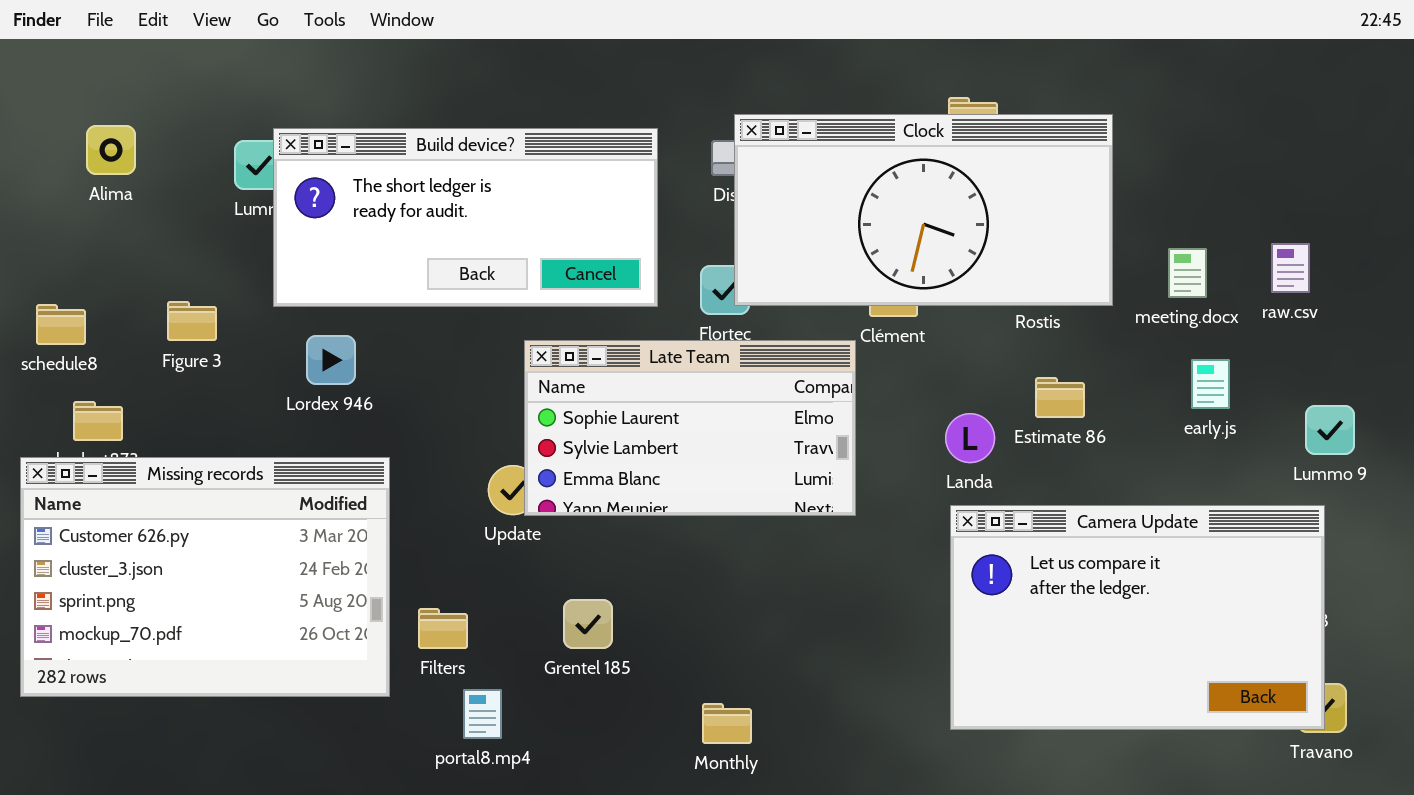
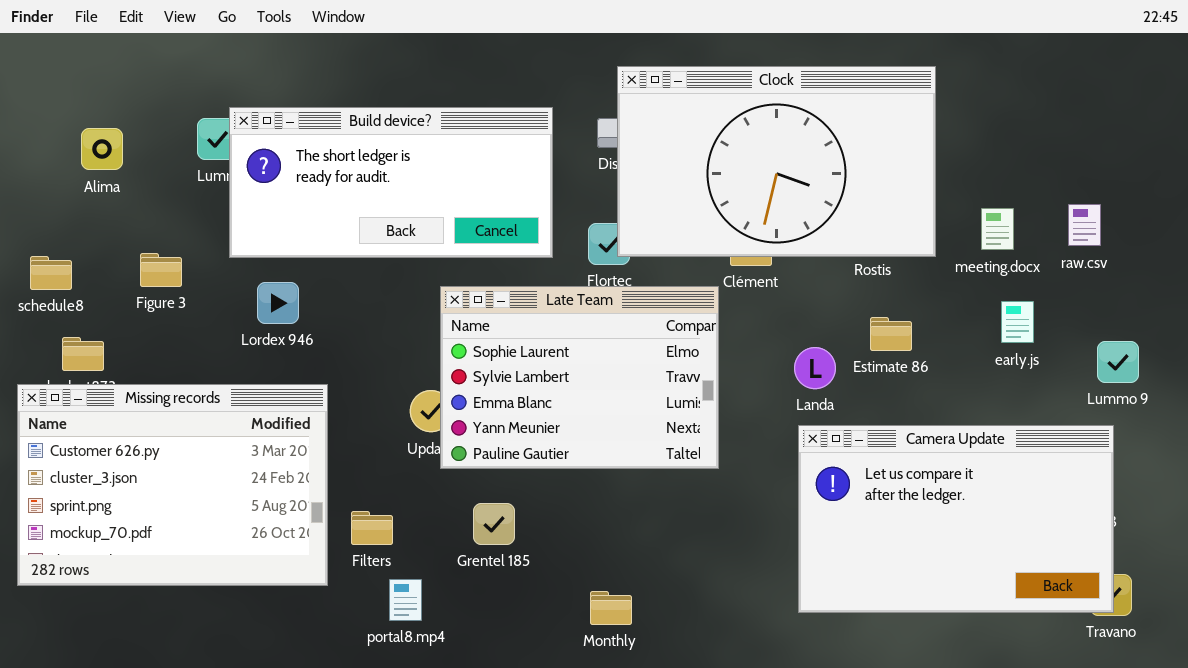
Clock: [734,114,1113,306] -> [617,66,936,257], resized
Alima: [86,125,136,175] -> [81,128,123,170], moved
Late Team: [524,340,856,516] -> [440,286,719,469], resized

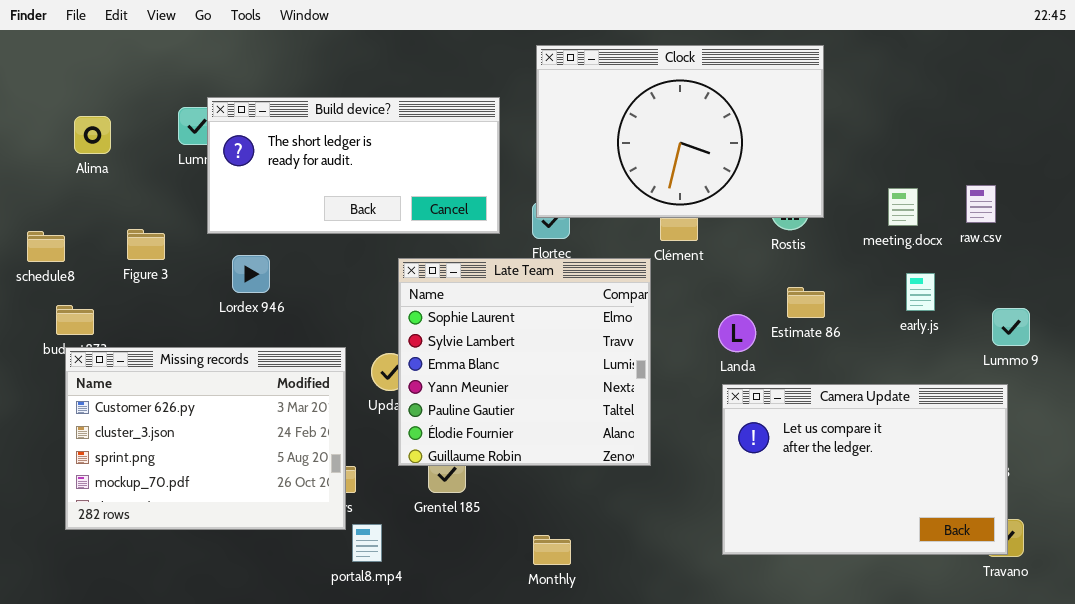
Clock: [617,66,936,257] -> [536,45,824,218], moved
Late Team: [440,286,719,469] -> [398,258,651,466], resized
Missing records: [17,384,328,586] -> [65,347,346,530], moved

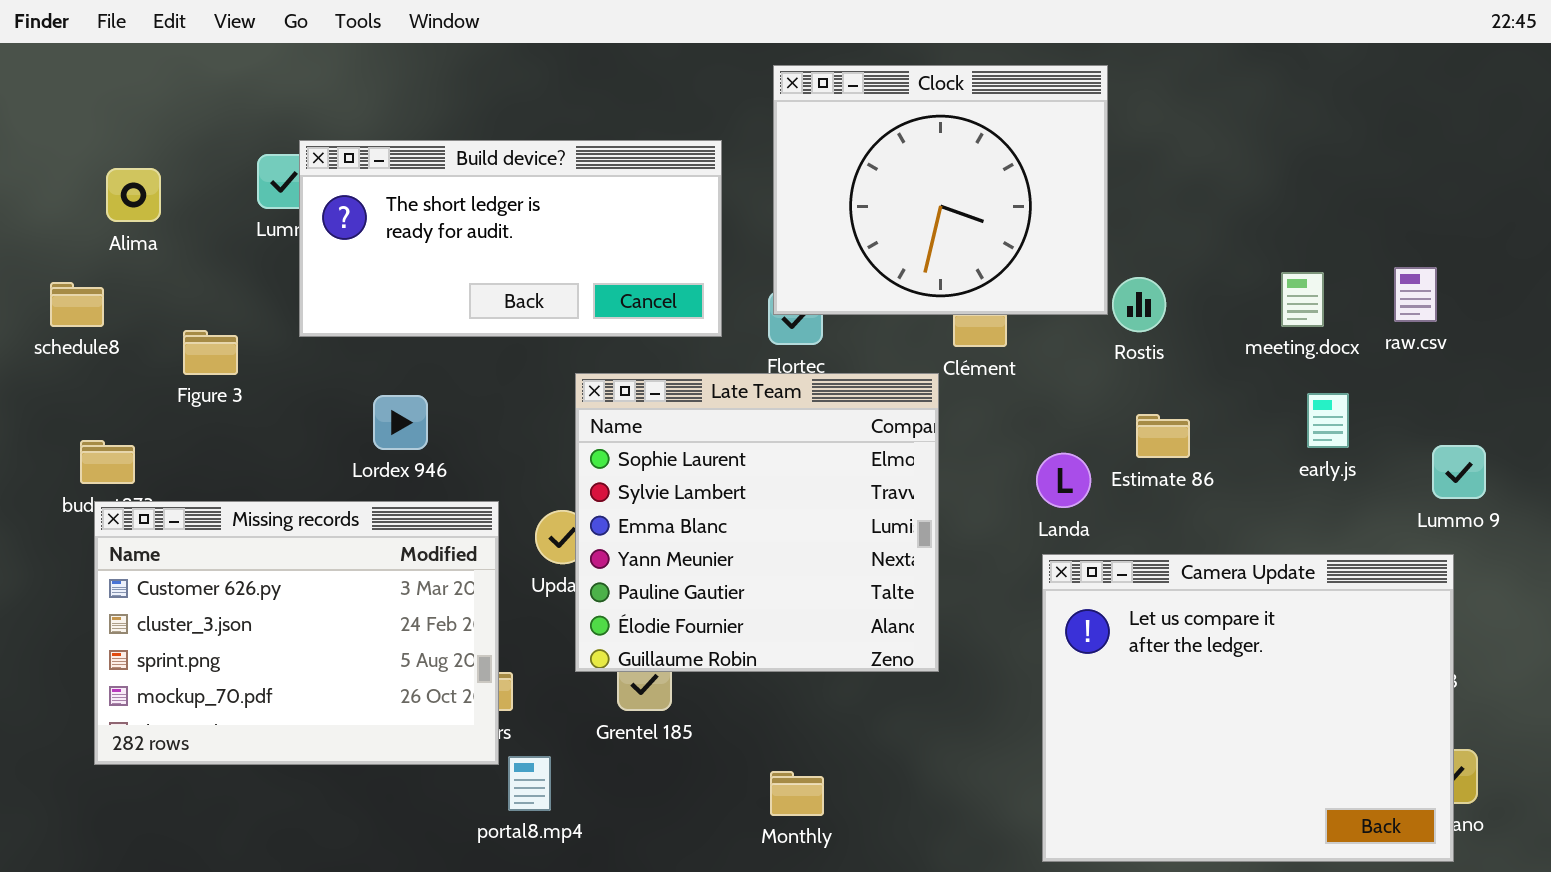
Clock: [536,45,824,218] -> [773,65,1108,315], resized
schedule8: [27,231,65,262] -> [50,282,104,327], moved
Lordex 946: [232,255,270,293] -> [373,395,428,450], moved
Camera Update: [722,384,1008,555] -> [1042,554,1454,862], resized

